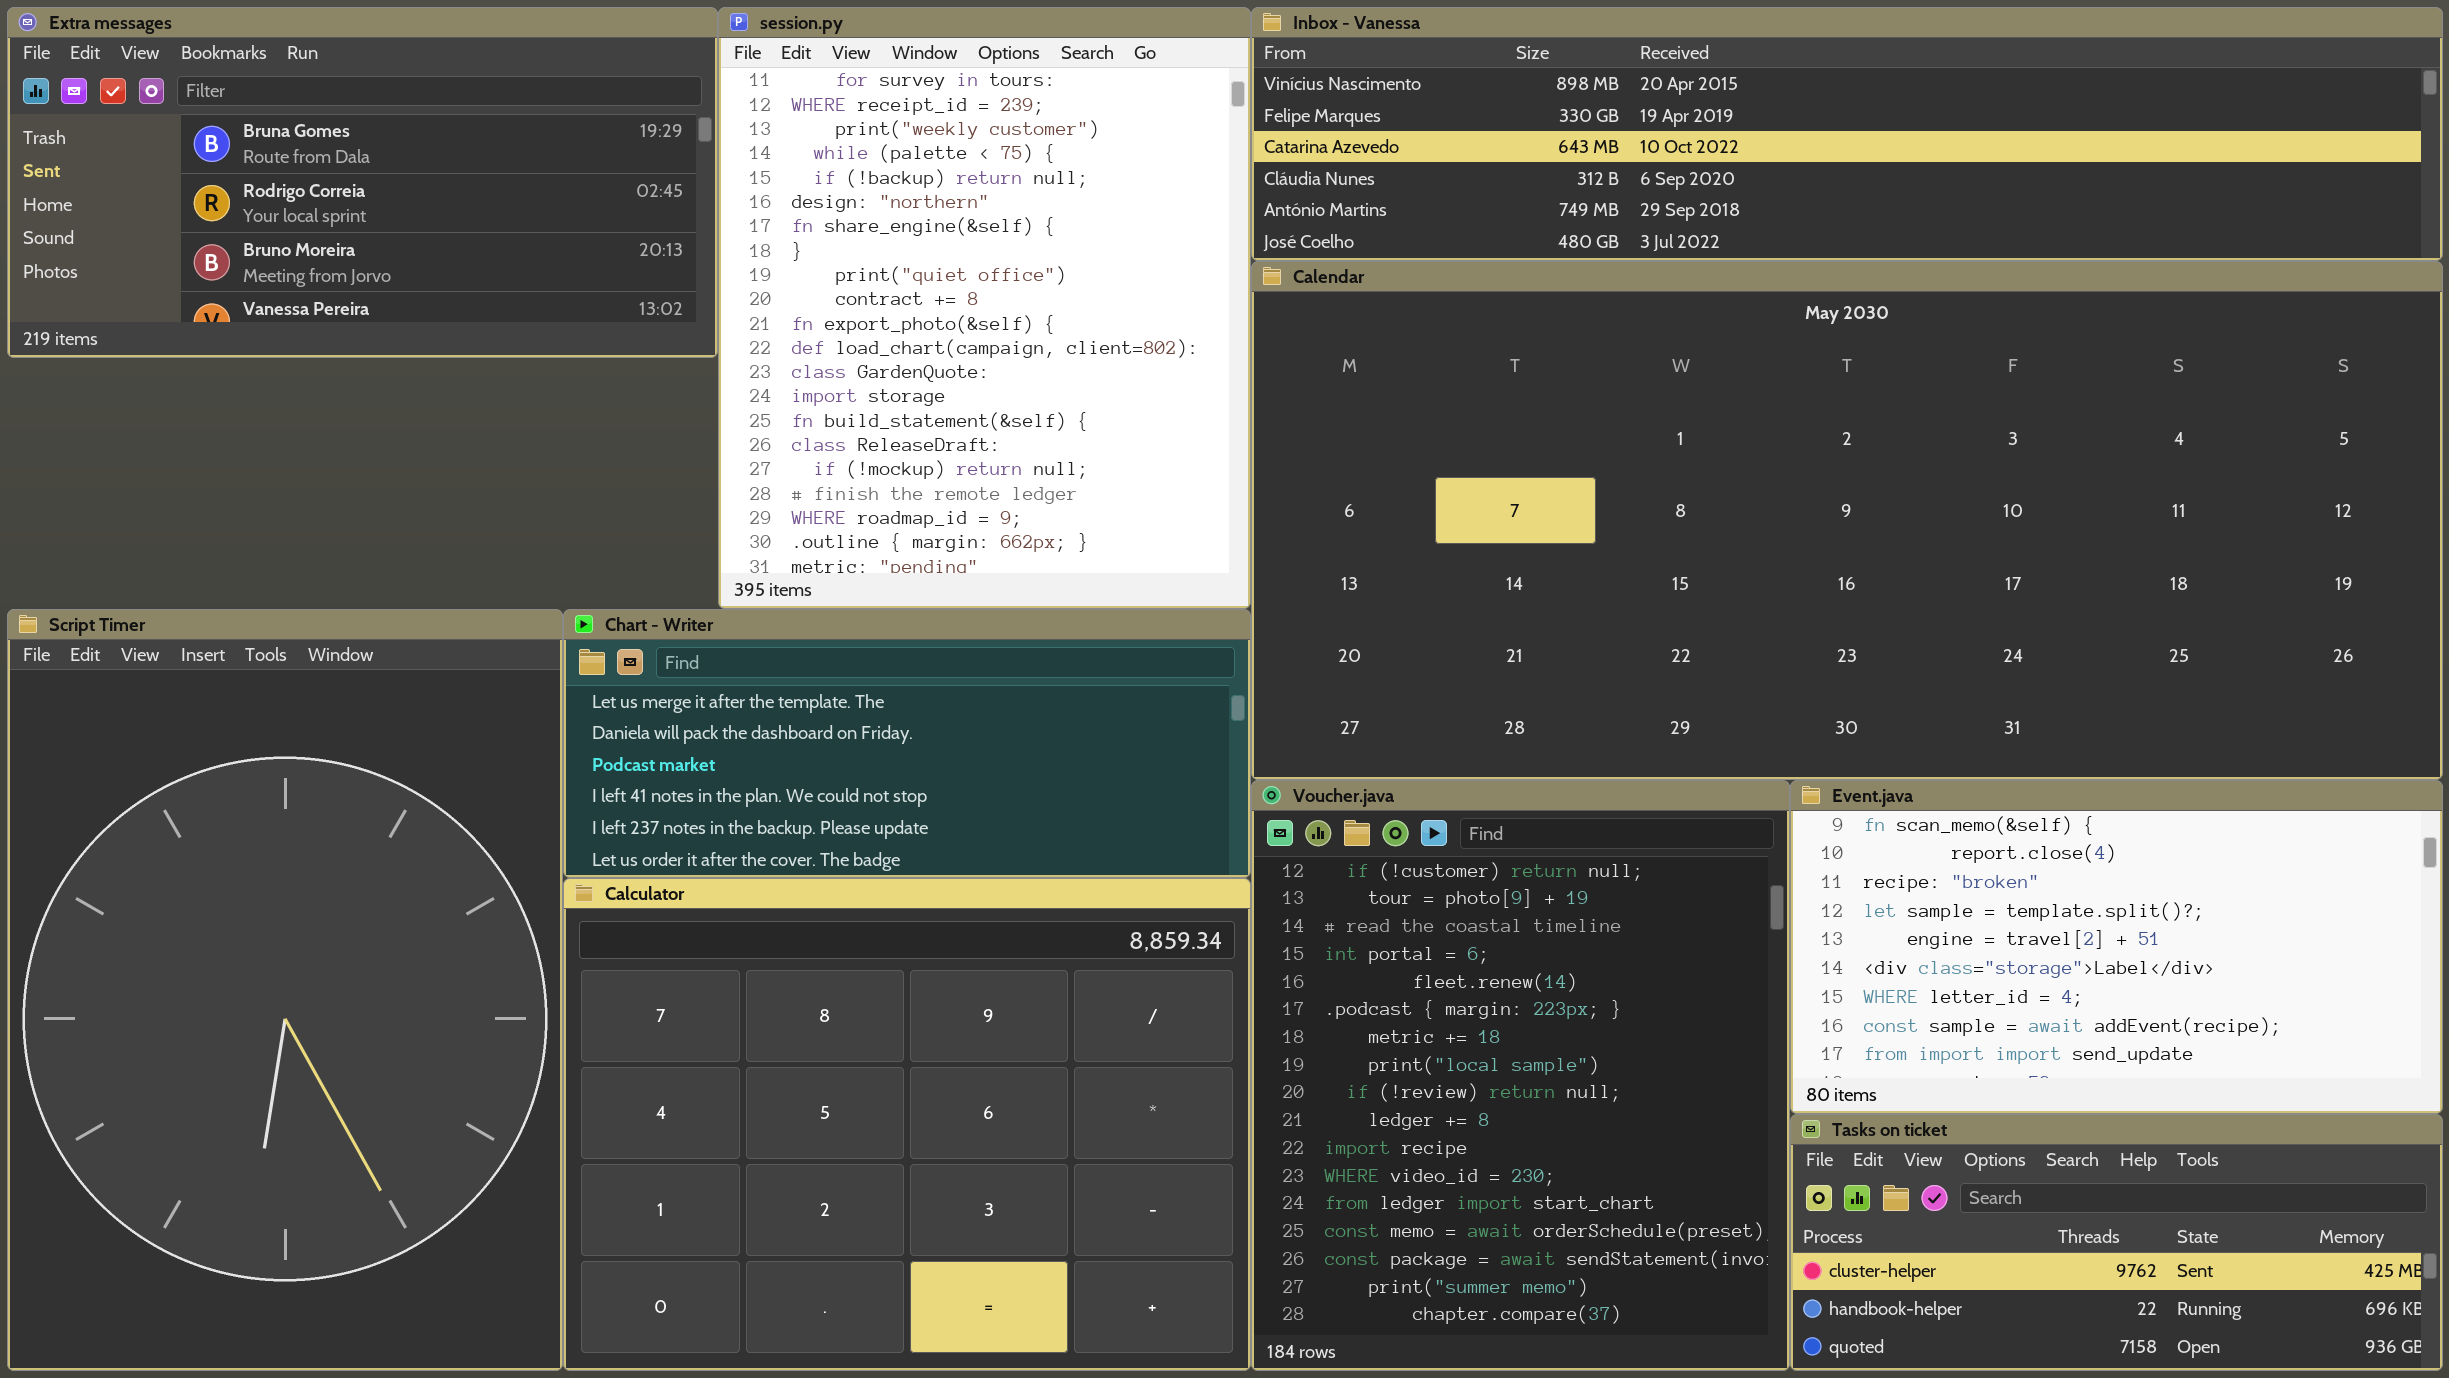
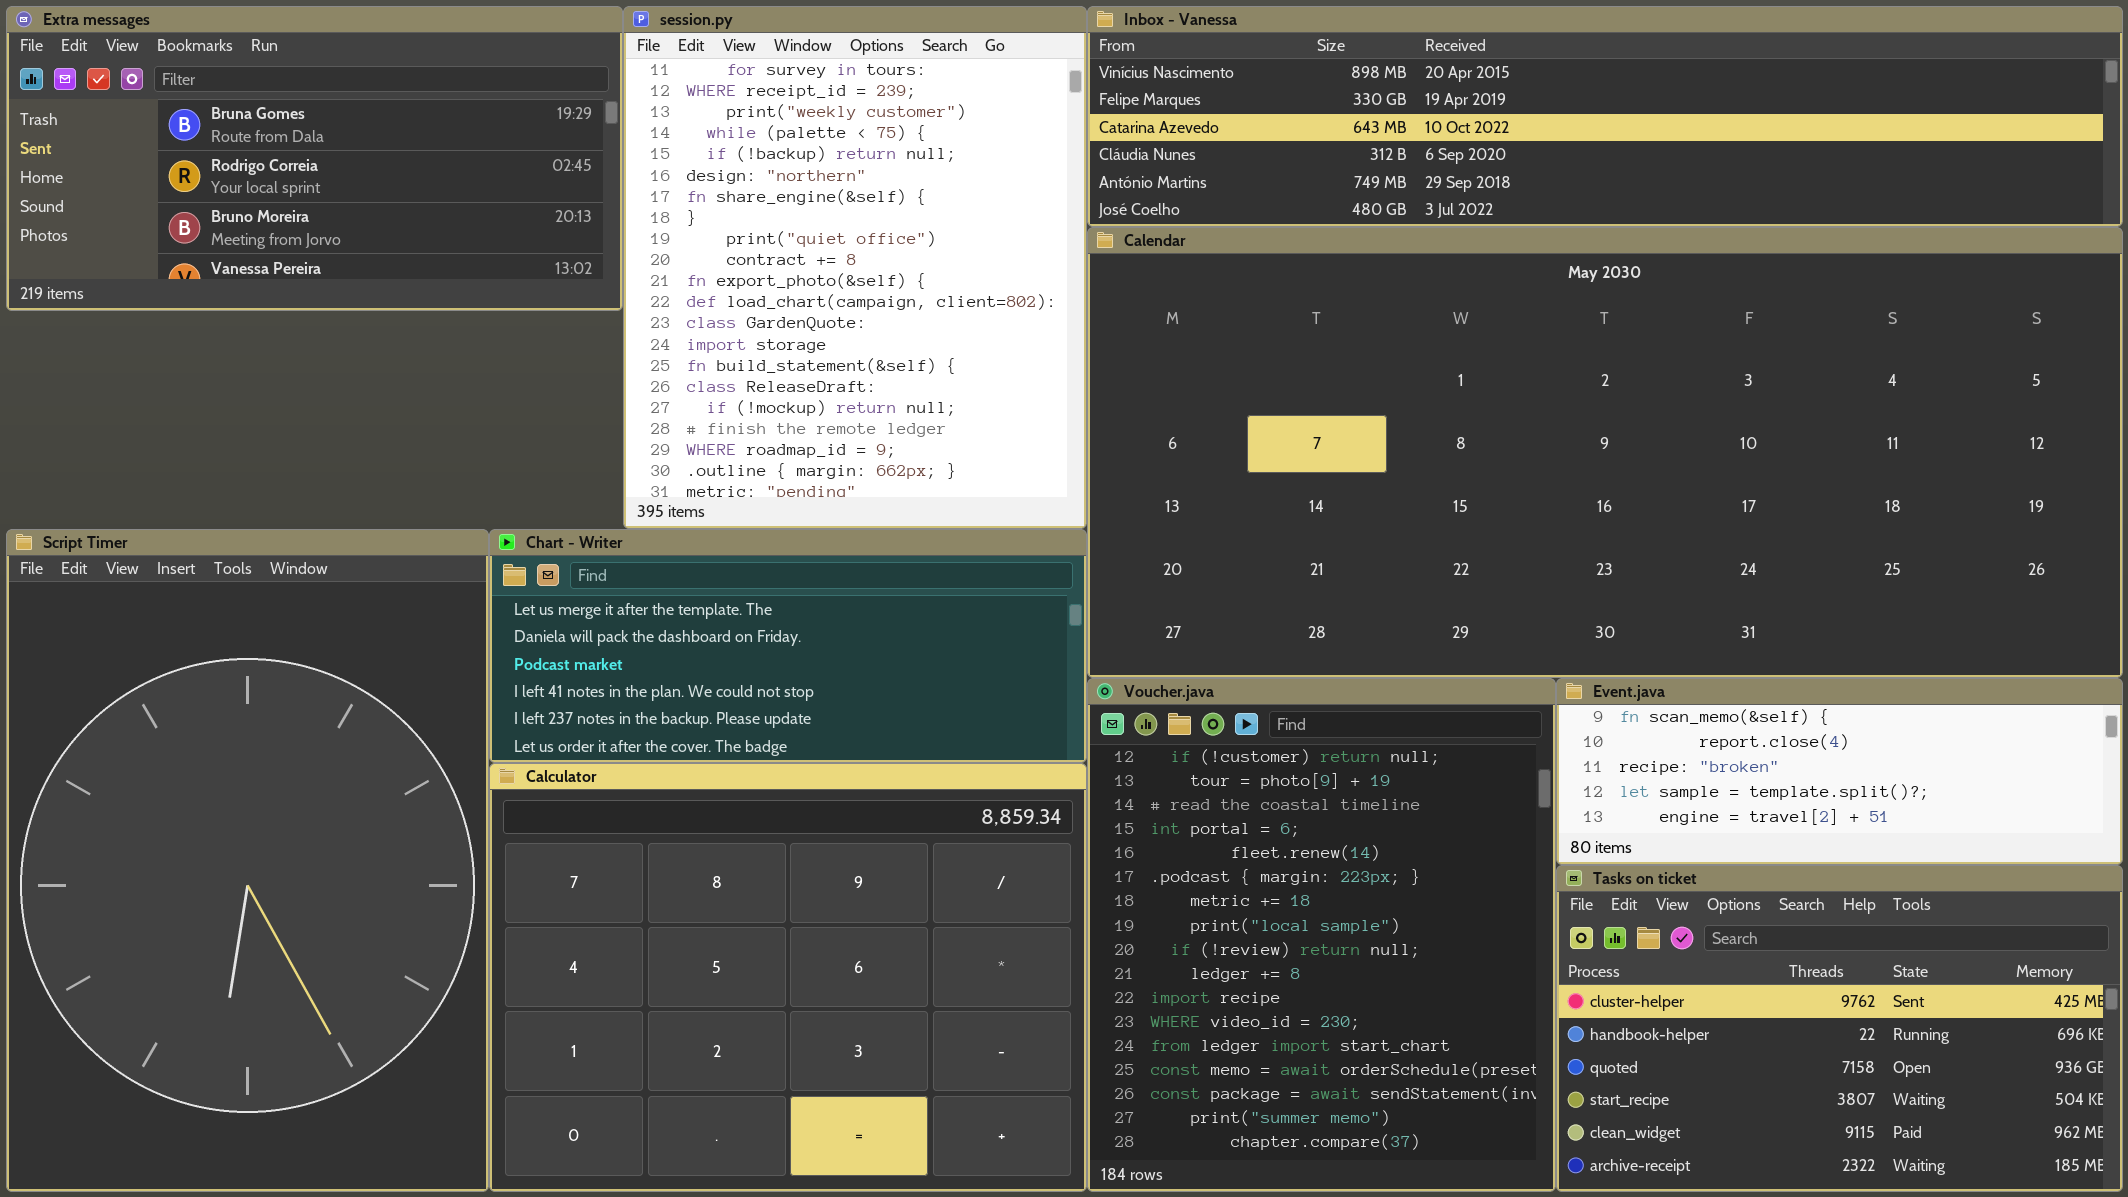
Event.java: [1790,780,2443,1114] -> [1556,678,2123,865], resized
Tasks on ticket: [1790,1114,2443,1371] -> [1556,865,2123,1192], resized

